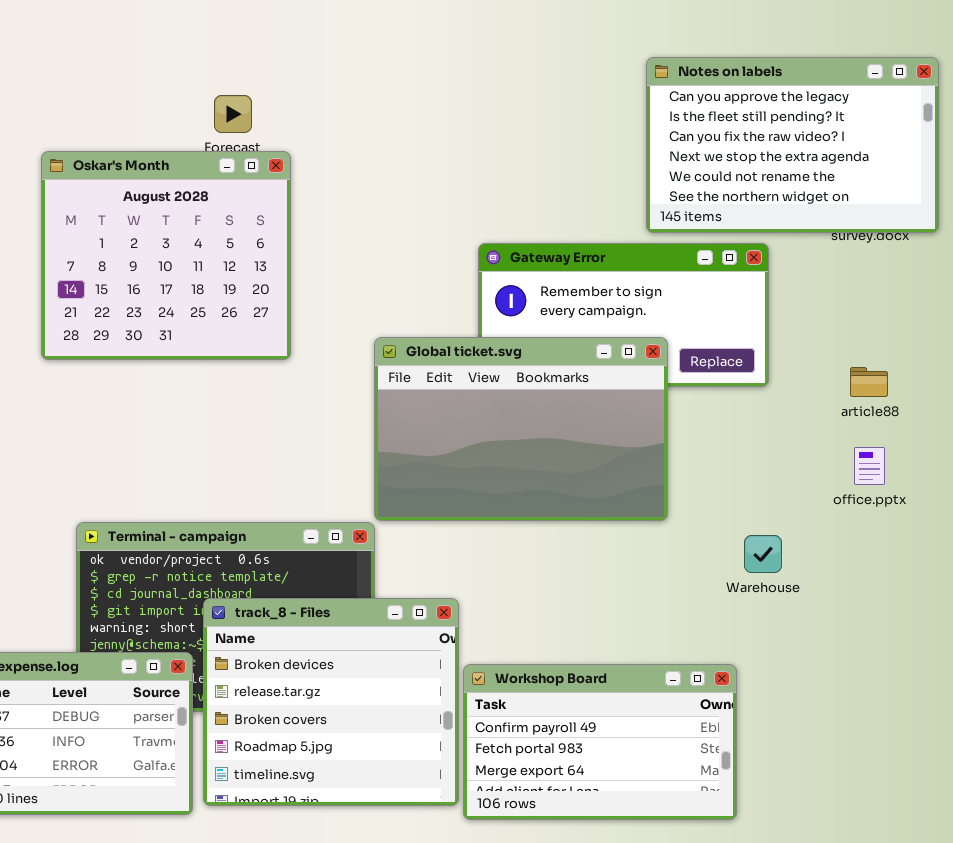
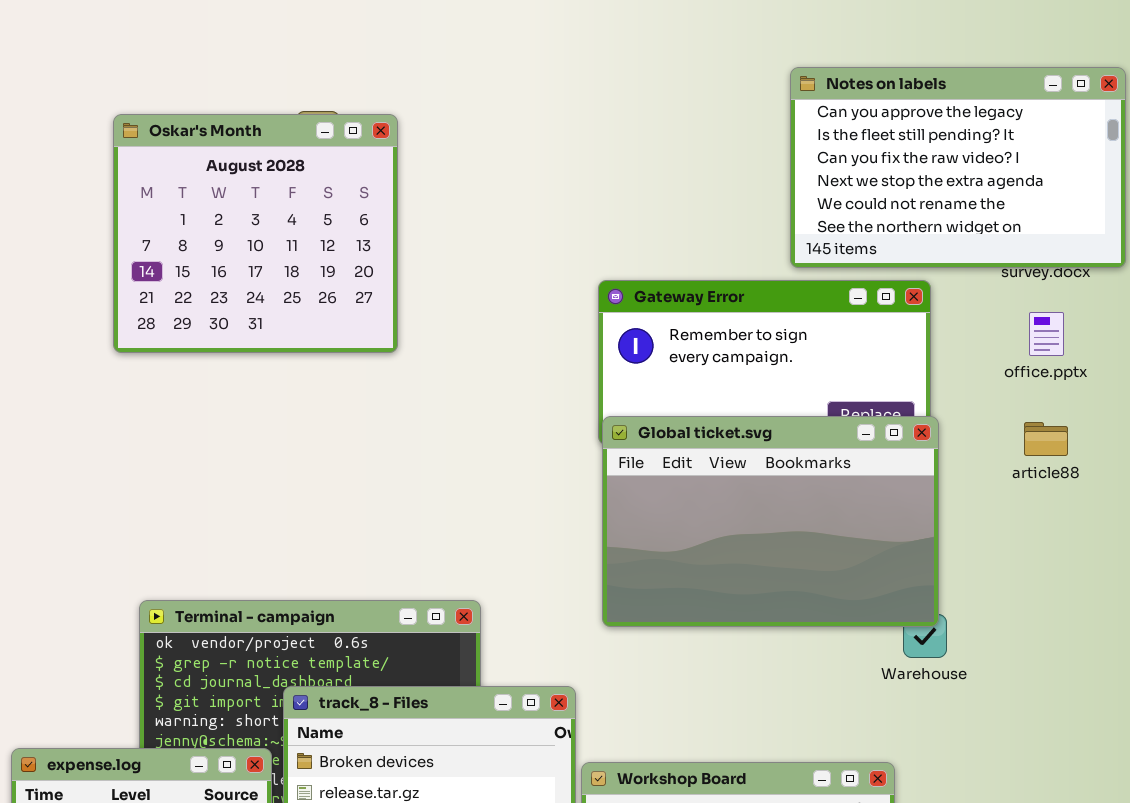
Oskar's Month: [41,151,291,360] -> [113,114,398,353], moved
Global ticket.svg: [374,337,668,521] -> [602,416,939,627], moved
office.pptx: [854,447,885,485] -> [1029,312,1064,356], moved

